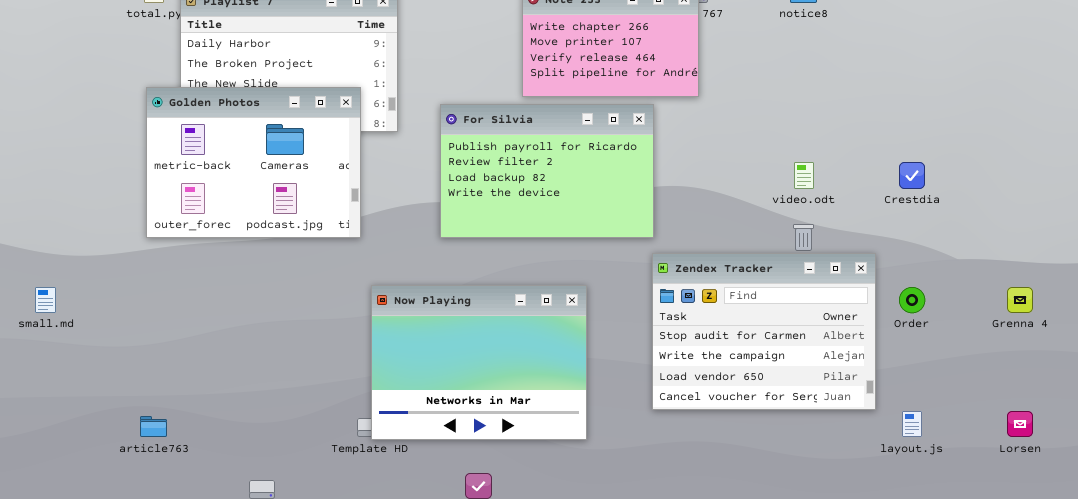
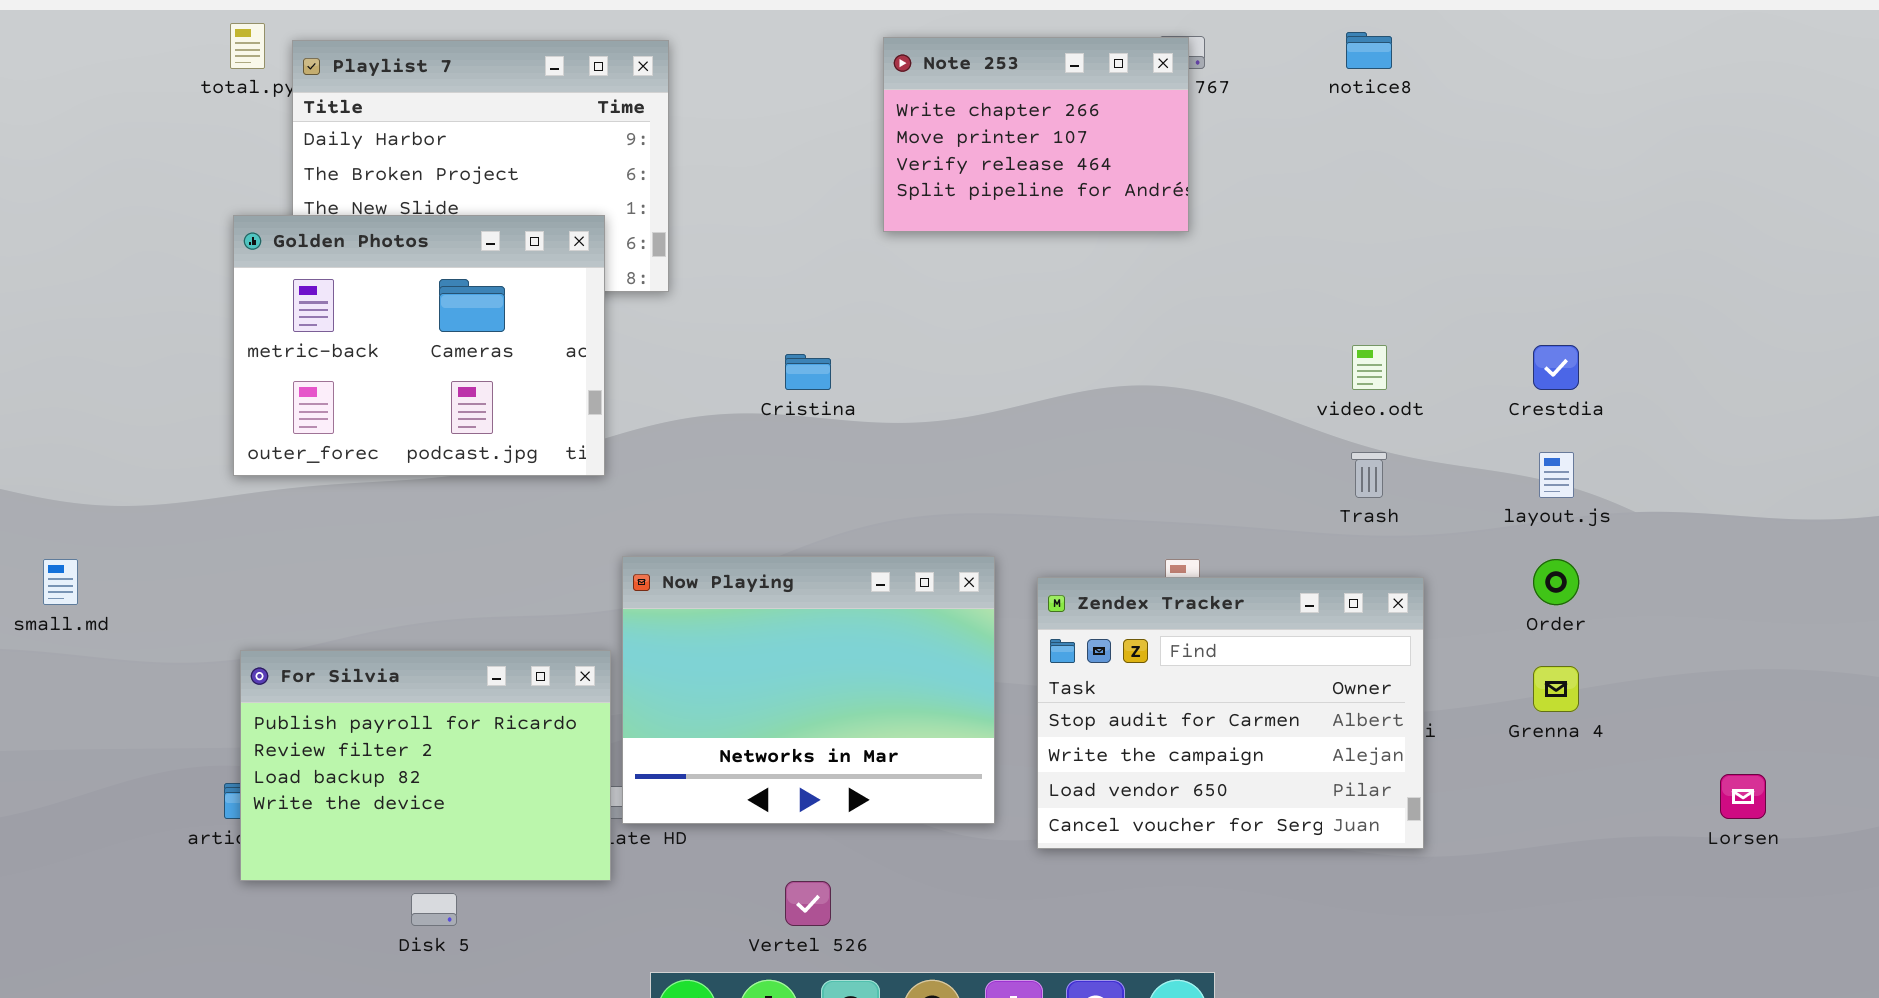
For Silvia: [440,104,654,238] -> [240,650,611,881], moved
Zendex Tracker: [652,253,876,410] -> [1037,577,1424,849], moved
Grenna 4: [1007,287,1033,313] -> [1533,666,1579,712], moved
layout.js: [902,411,922,437] -> [1539,452,1574,498], moved

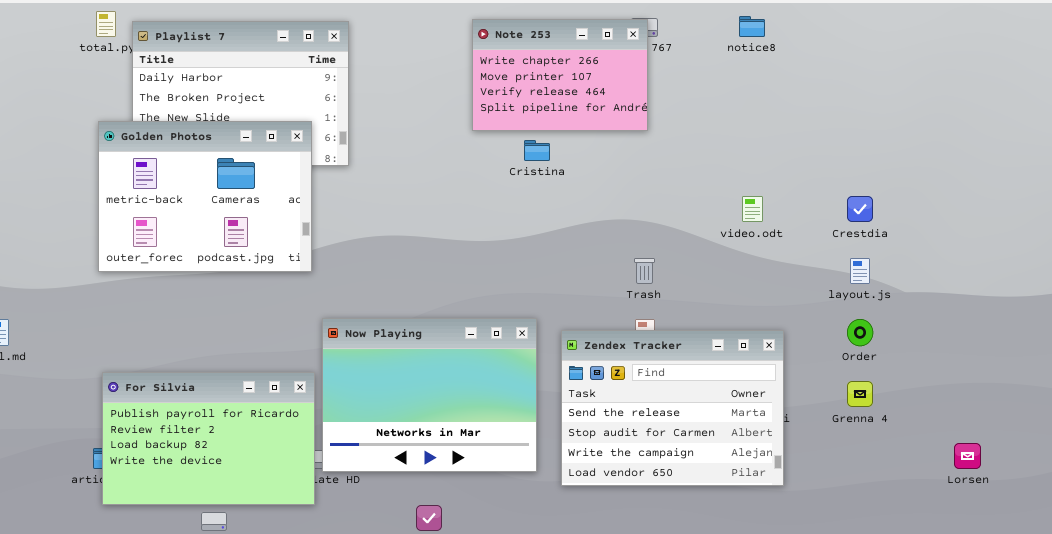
Cristina: [785,354,831,390] -> [524,140,550,161], moved
Trash: [1351,452,1387,498] -> [634,258,655,284], moved
Zendex Tracker: [1037,577,1424,849] -> [561,330,784,486], scrolled up 1 row

